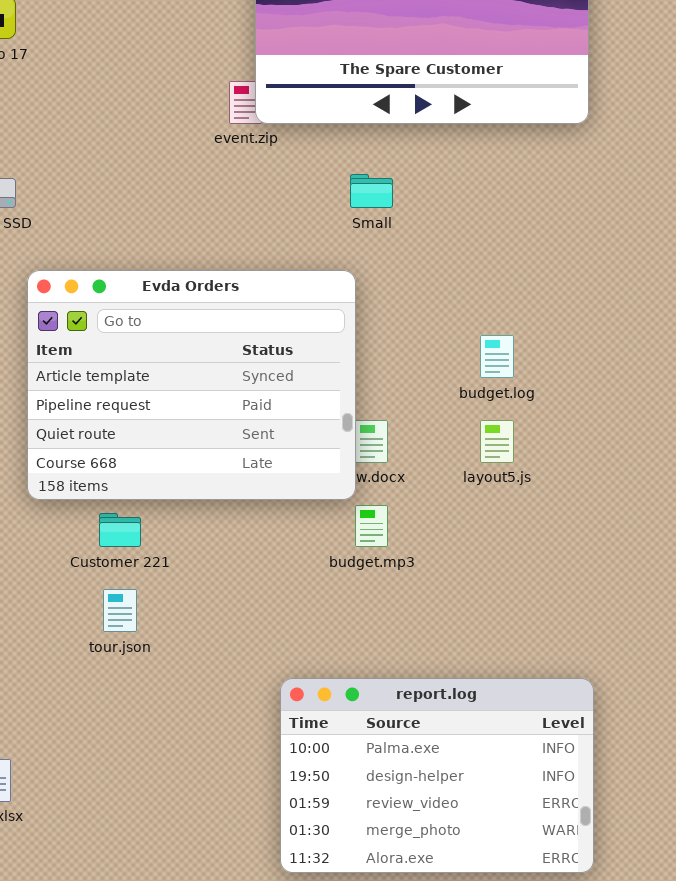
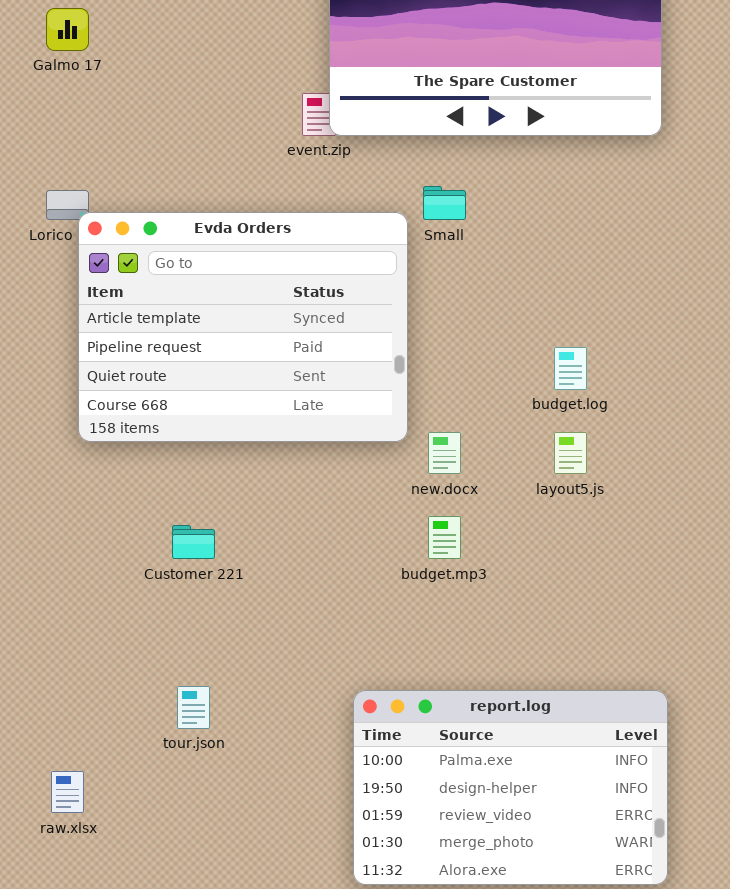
Evda Orders: [27,270,356,500] -> [78,212,408,442], moved
tour.json: [103,589,137,632] -> [177,686,210,729], moved

